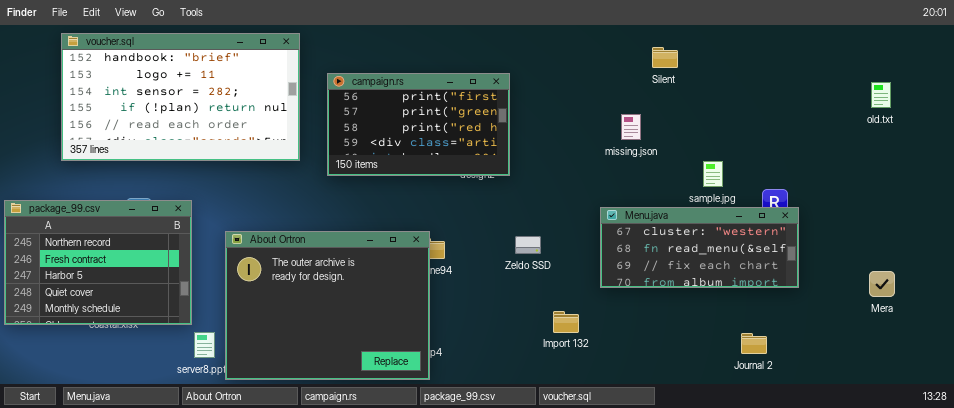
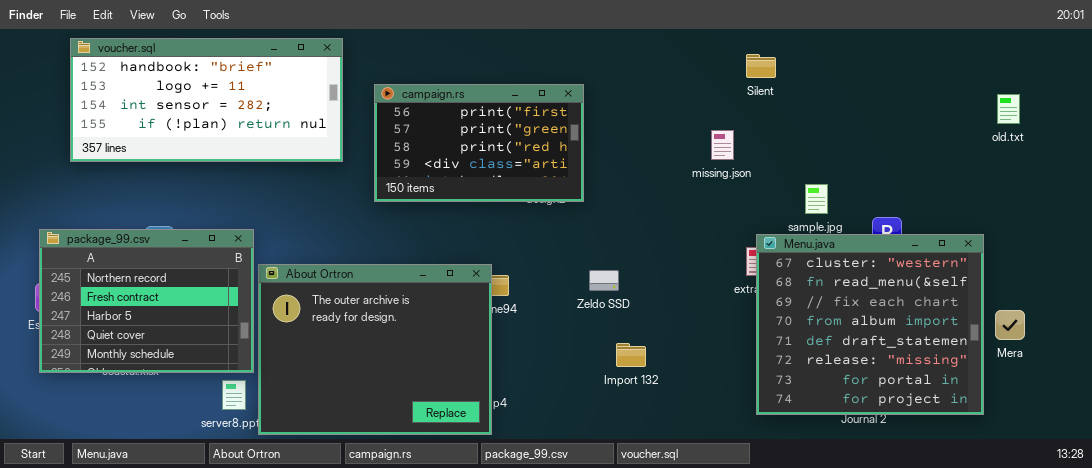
voucher.sql: [61,33,300,161] -> [70,38,343,162], resized
package_99.csv: [4,200,192,325] -> [39,229,254,373], moved
Menu.java: [600,207,799,288] -> [756,234,984,415], moved, resized
Import 132: [553,311,579,333] -> [616,343,646,367], moved

